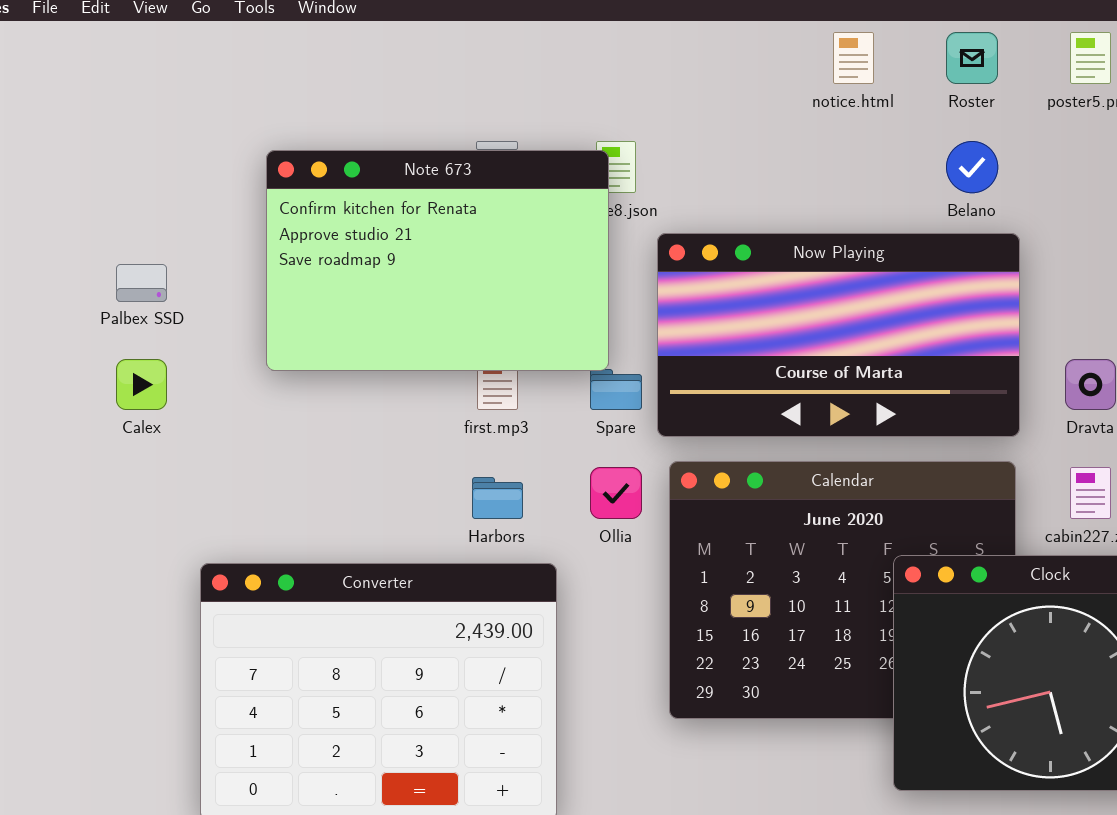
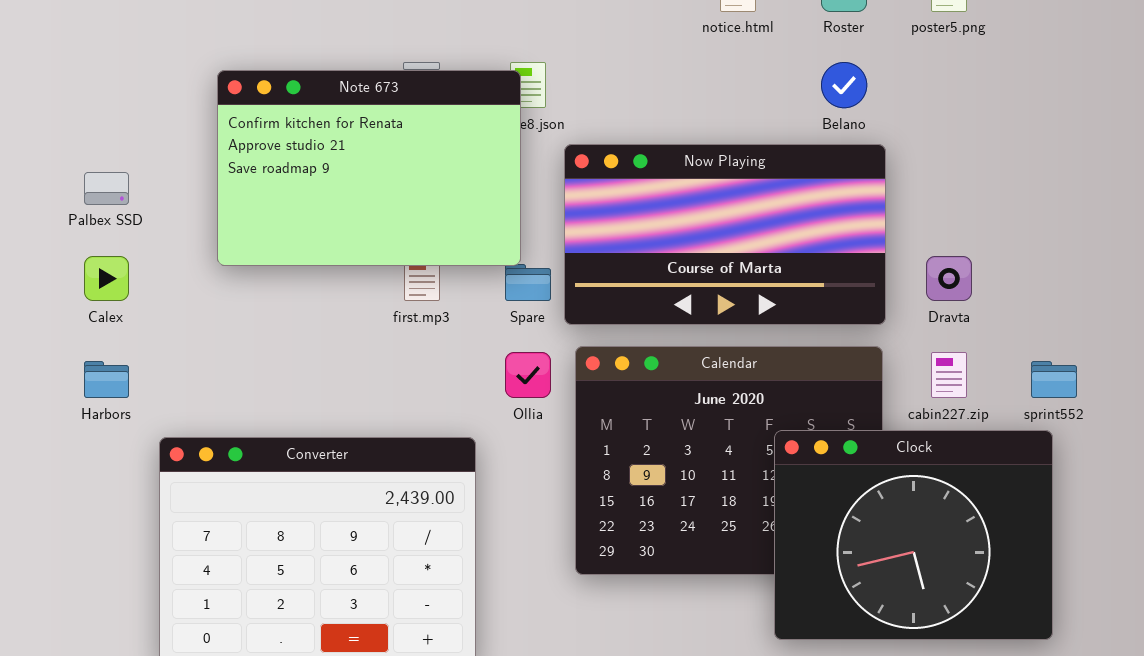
Harbors: [472,477,523,519] -> [84,361,129,398], moved

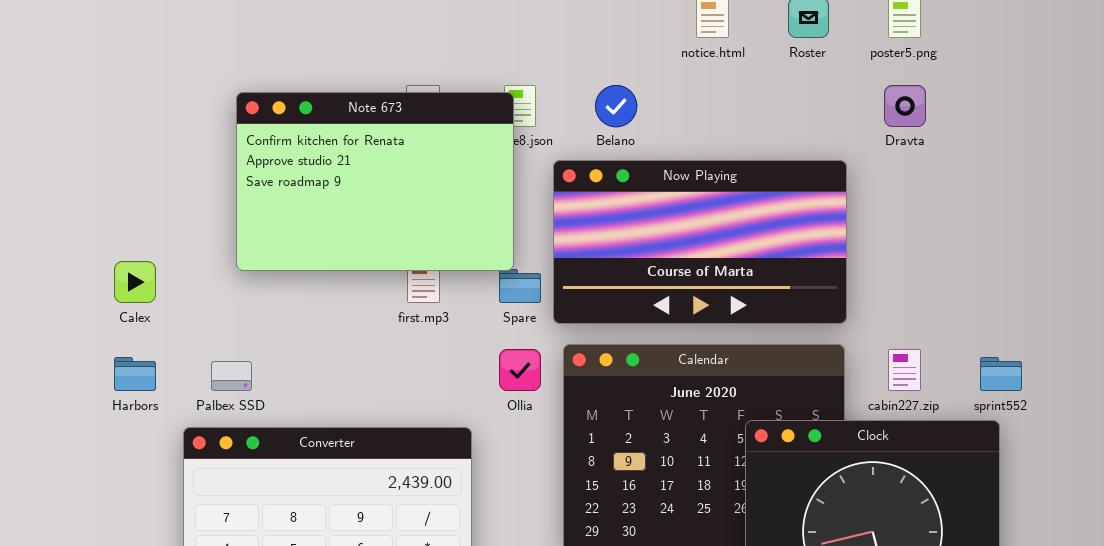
Belano: [821,62,867,108] -> [595,85,637,127], moved
Palbex SSD: [84,172,129,205] -> [211,361,252,391], moved
Dravta: [926,256,972,301] -> [884,85,926,127], moved

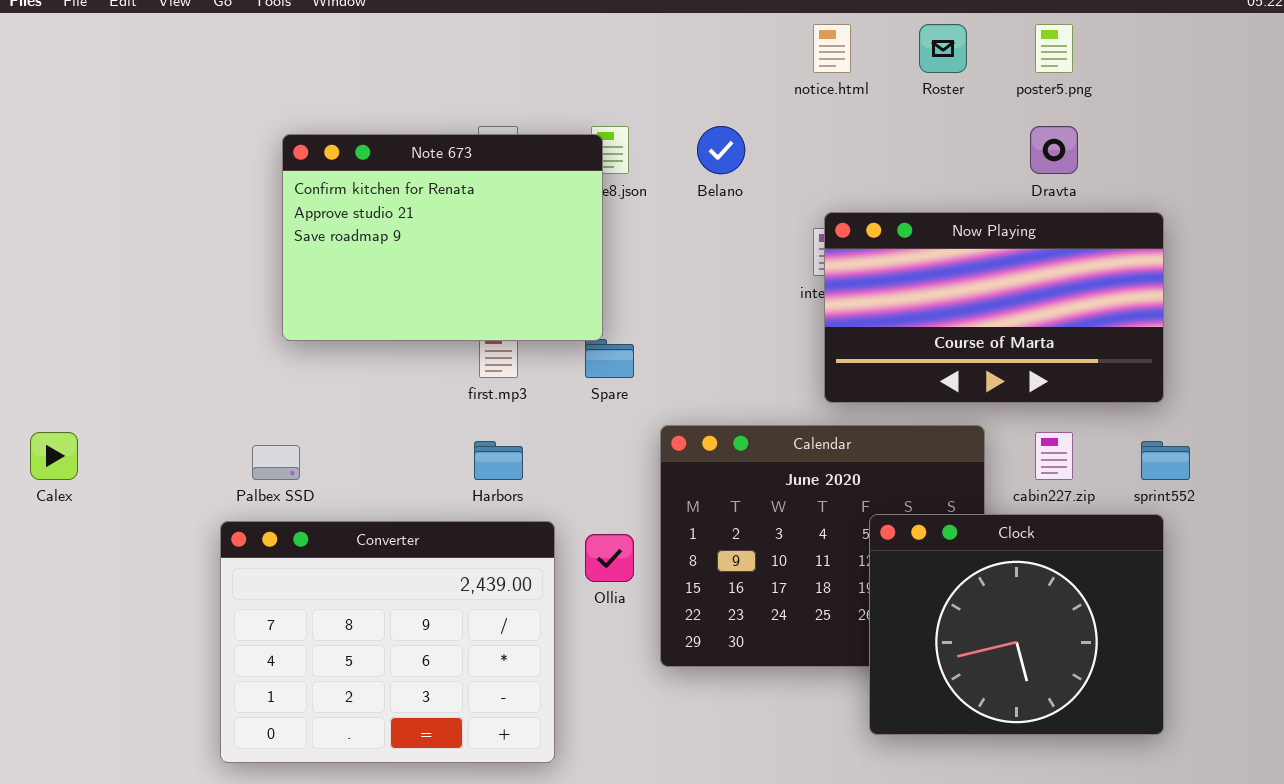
Now Playing: [553,160,847,324] -> [824,212,1164,403], moved
Calex: [114,261,156,303] -> [30,432,78,480], moved
Ollia: [499,349,541,391] -> [585,534,634,582], moved
Harbors: [114,357,156,391] -> [474,441,523,480], moved

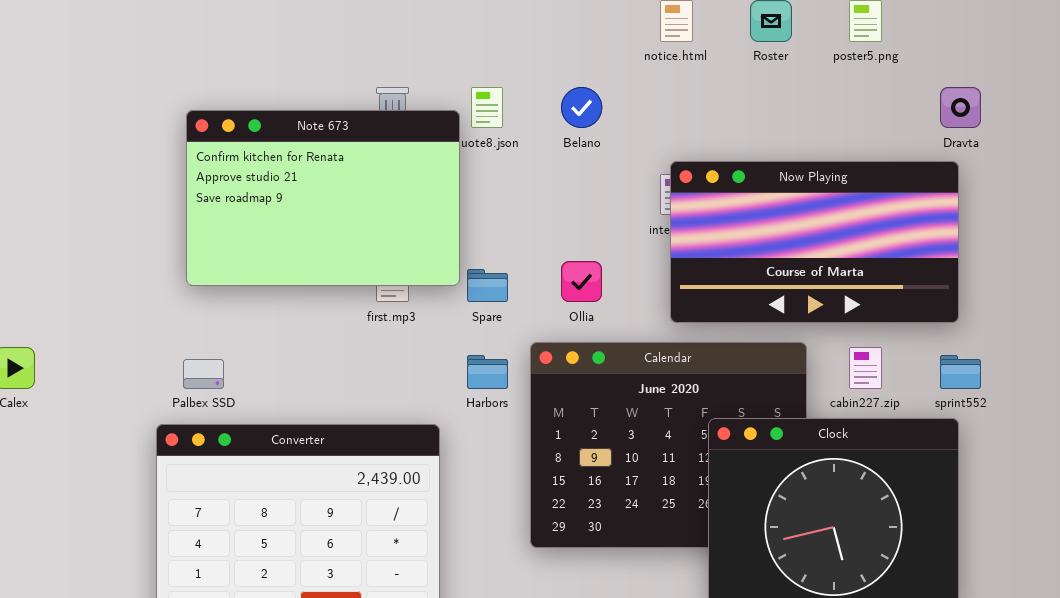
Dravta: [1030,126,1078,174] -> [940,87,981,128], moved
Note 673: [282,134,603,341] -> [186,110,460,286], moved
Harbors: [474,441,523,480] -> [467,355,508,389], moved
Ollia: [585,534,634,582] -> [561,261,602,302], moved

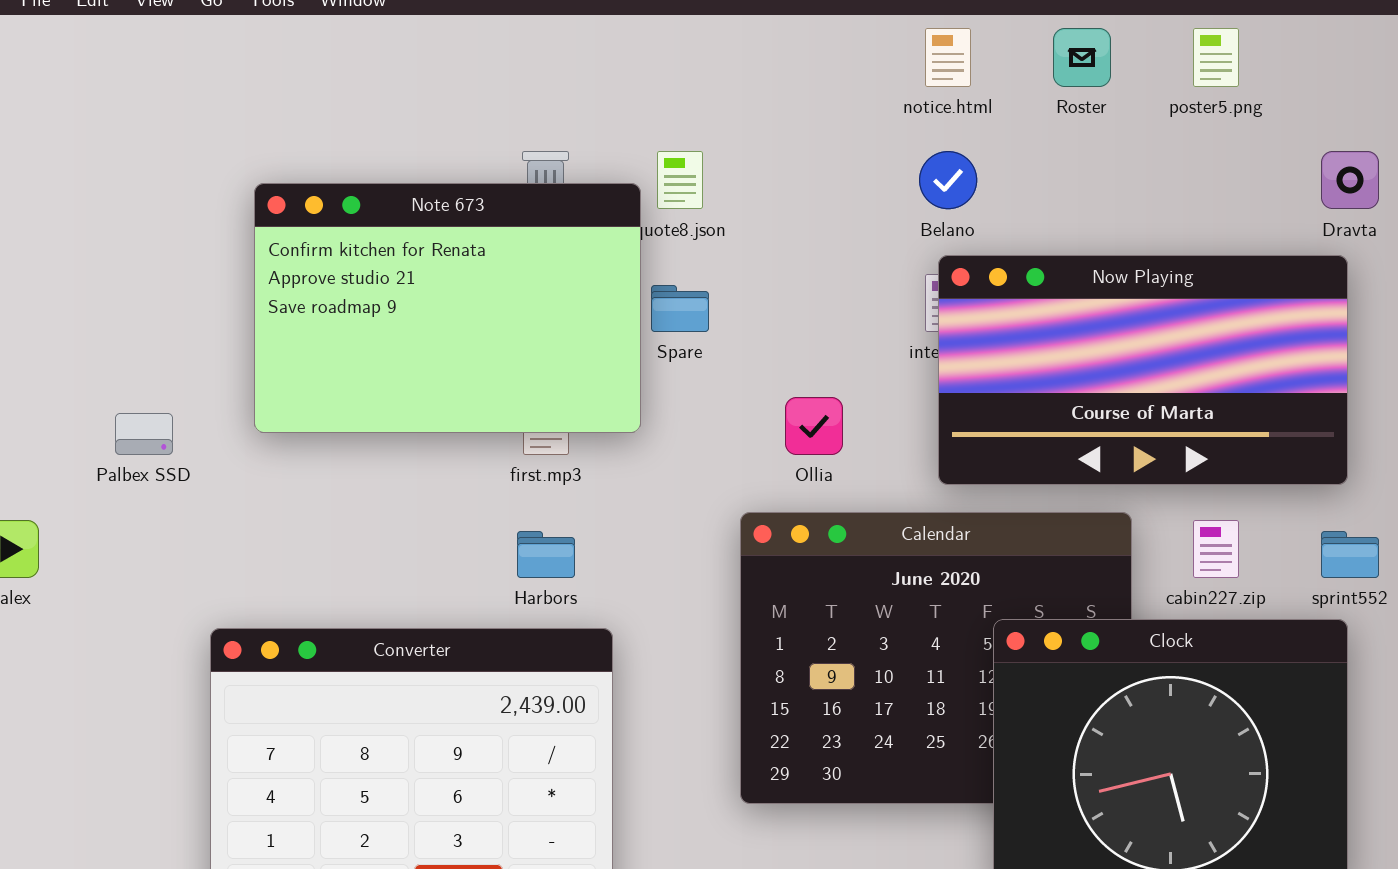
Belano: [561,87,602,128] -> [919,151,977,209], moved
Spare: [467,269,508,302] -> [651,285,709,332], moved
Harbors: [467,355,508,389] -> [517,531,575,578], moved
Palbex SSD: [183,359,224,389] -> [115,413,173,455], moved

